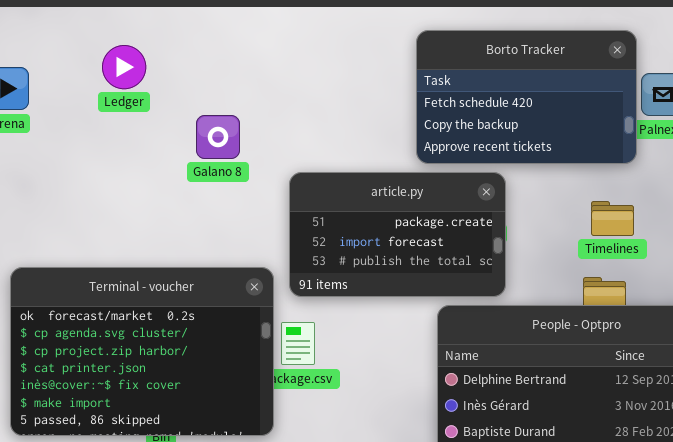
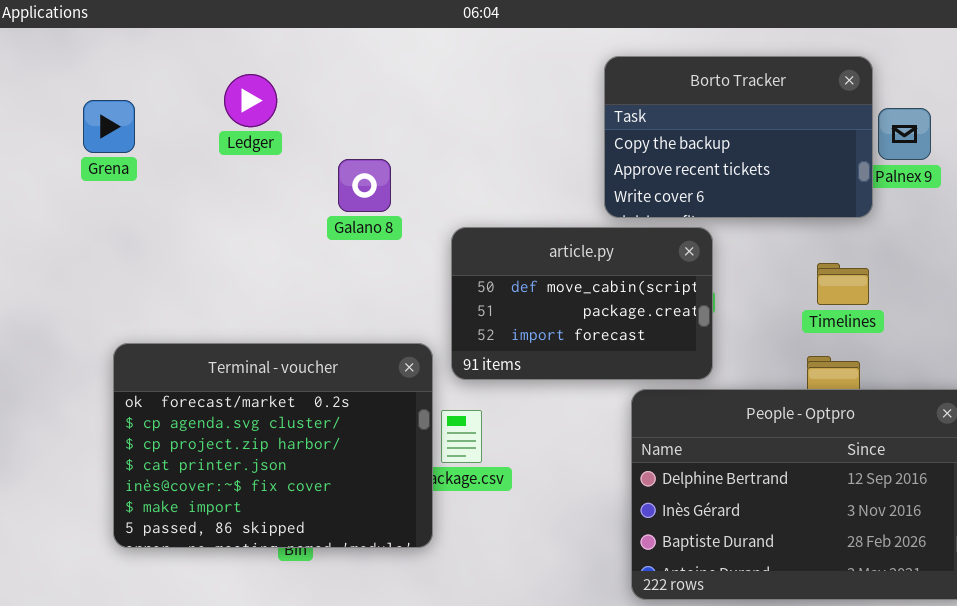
Borto Tracker: [416,30,637,164] -> [604,56,873,218], scrolled down 1 row
article.py: [289,172,506,297] -> [451,227,713,380], scrolled up 1 row

